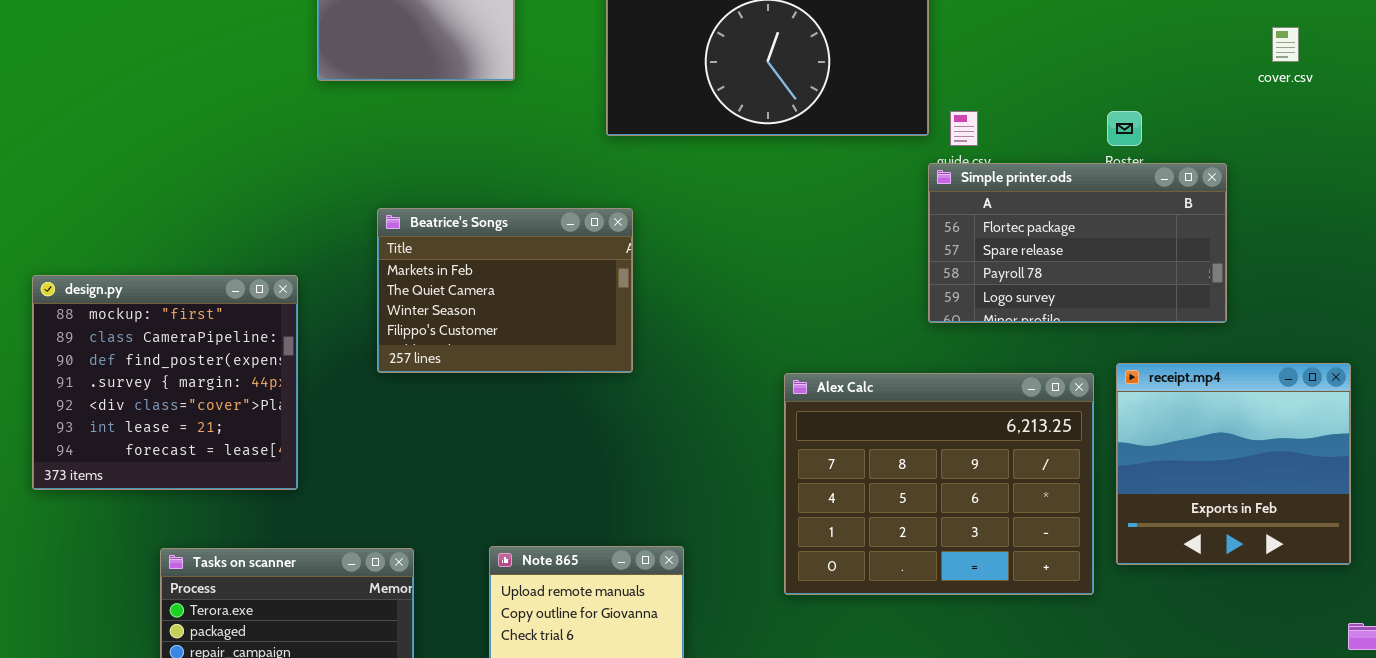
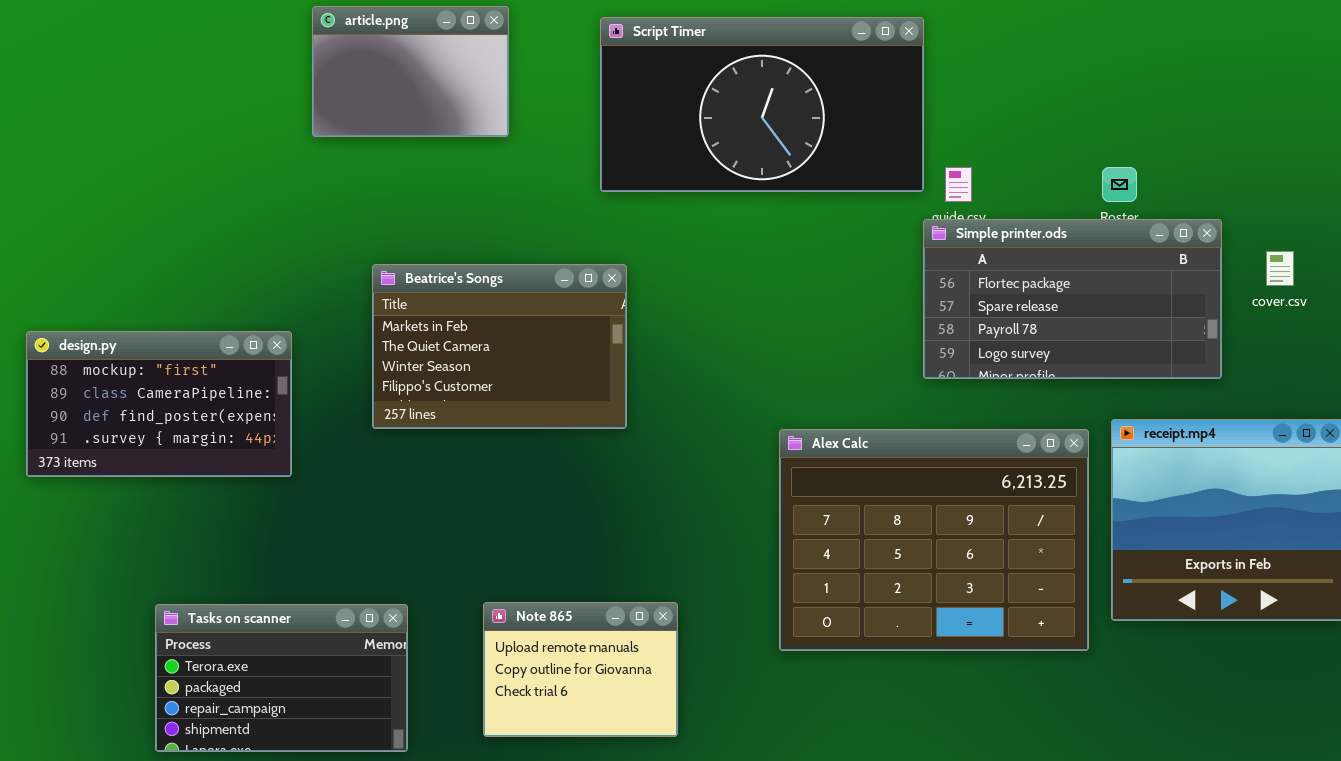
cover.csv: [1272,27,1299,62] -> [1266,251,1294,286], moved
design.py: [32,275,298,490] -> [26,331,292,477], resized

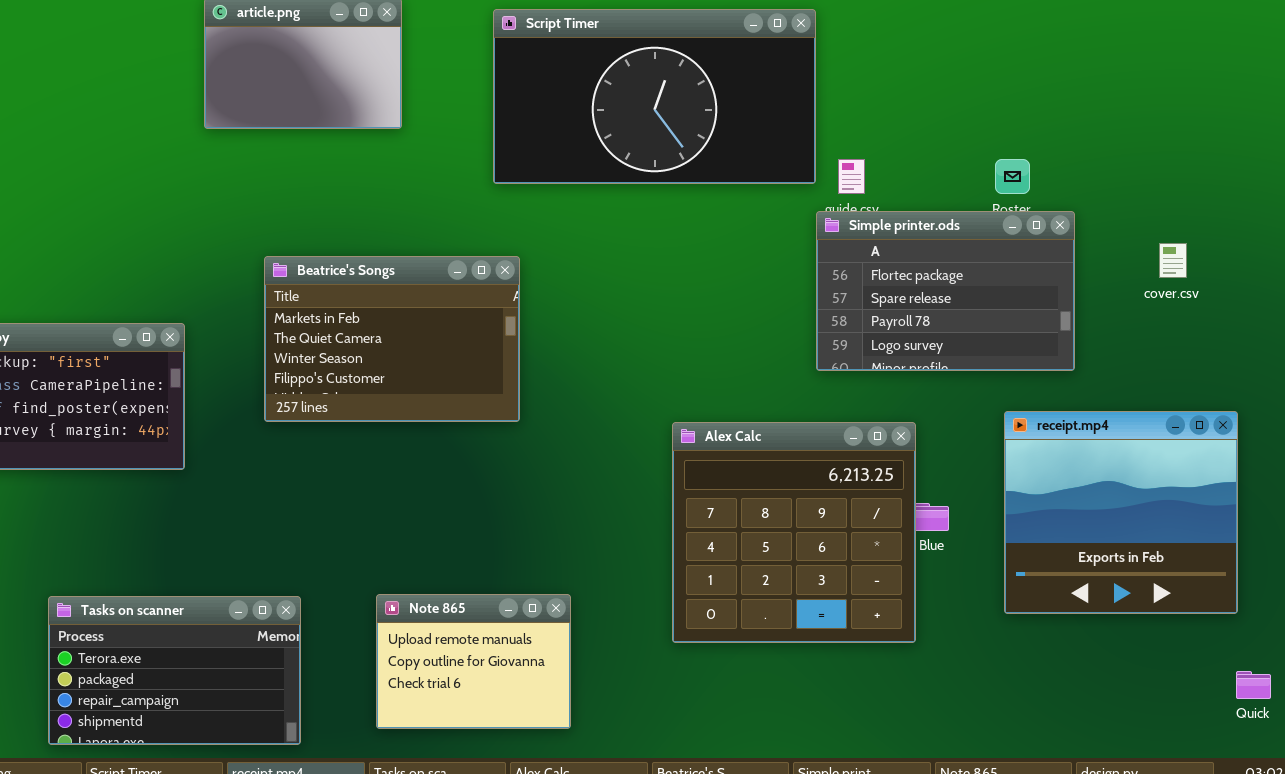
Simple printer.ods: [923,219,1222,379] -> [816,211,1075,371], resized
Alex Calc: [779,429,1089,651] -> [672,422,916,643], resized

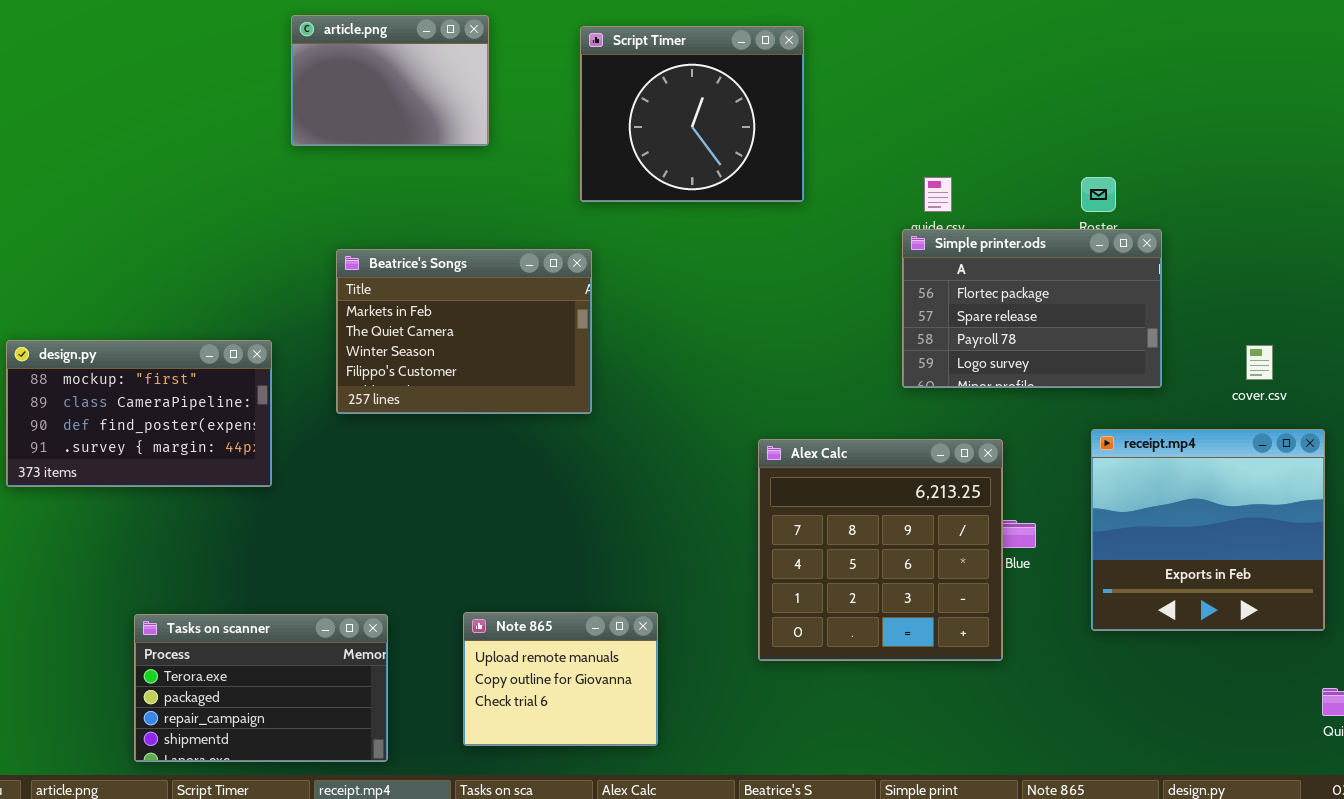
Script Timer: [493,9,816,184] -> [580,26,804,202], resized
cover.csv: [1159,243,1187,278] -> [1246,345,1273,380], moved
Beatrice's Songs: [264,256,520,422] -> [336,249,592,414], moved

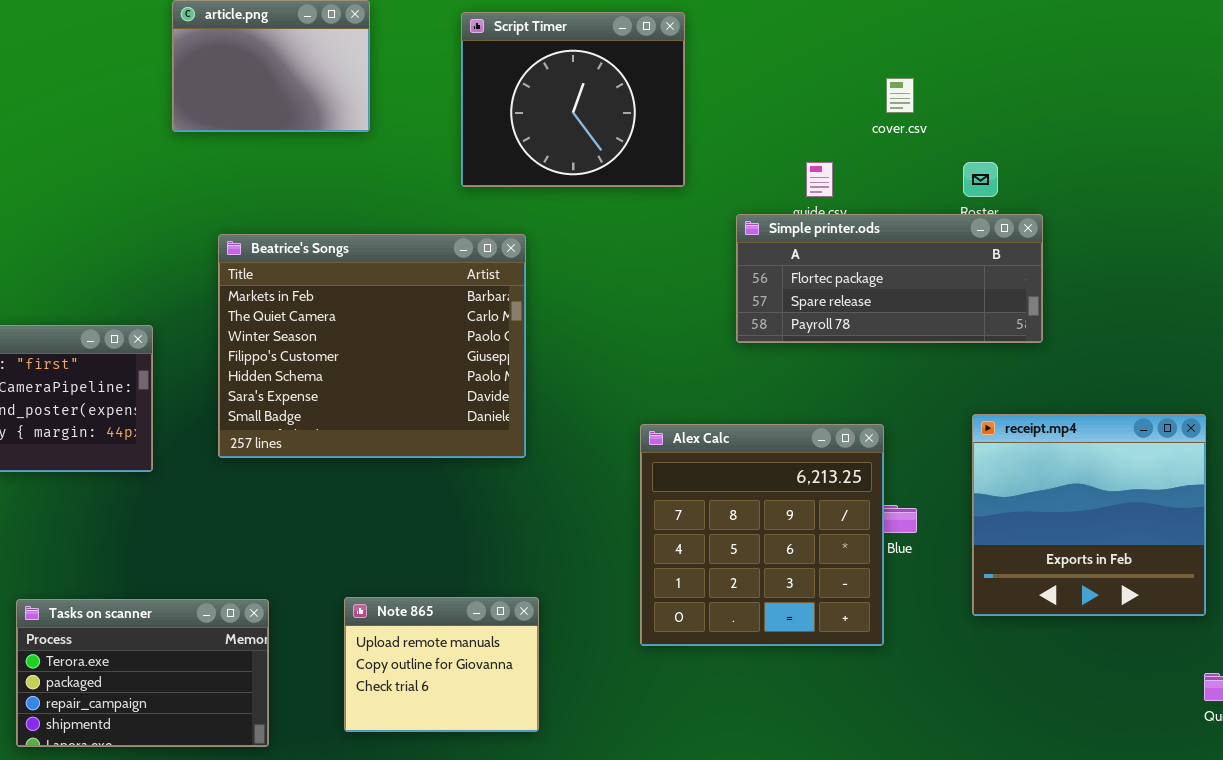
Simple printer.ods: [902,229,1162,388] -> [736,214,1043,343], resized
Beatrice's Songs: [336,249,592,414] -> [218,234,526,458], resized
cover.csv: [1246,345,1273,380] -> [886,78,914,113], moved

